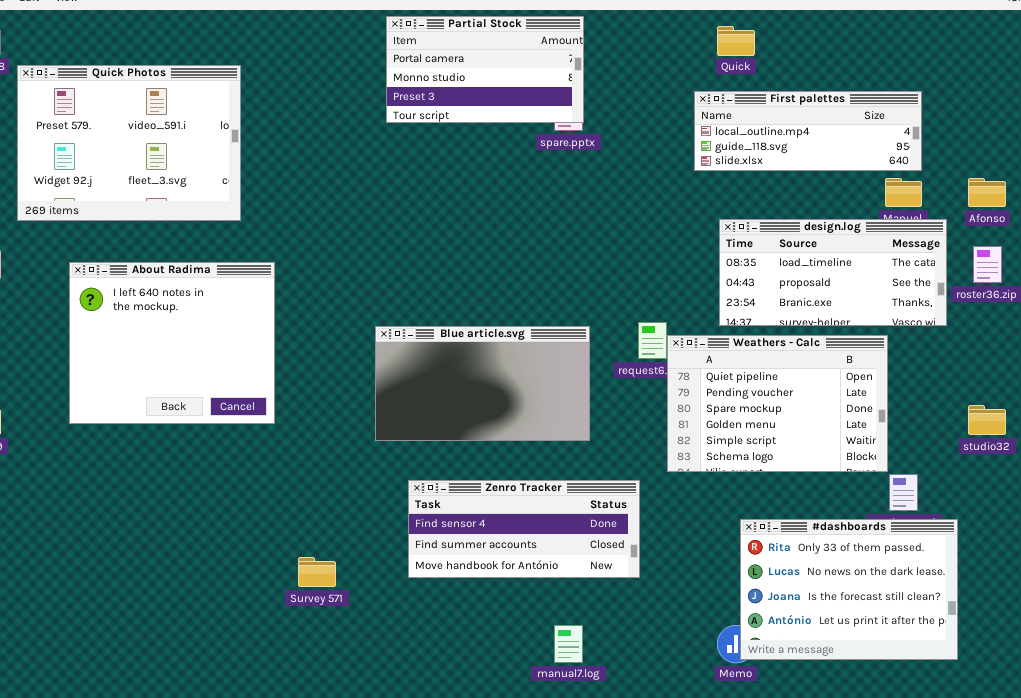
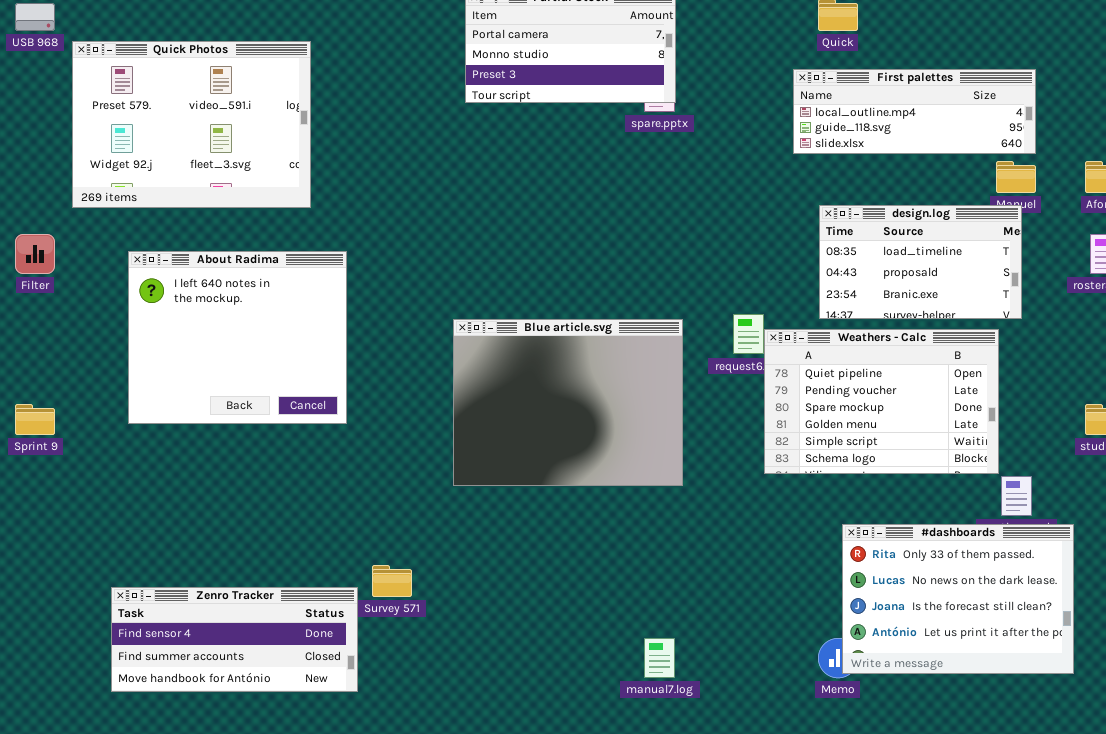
design.log: [719,219,947,326] -> [819,205,1022,319], resized
Blue article.svg: [375,326,590,441] -> [453,319,683,486], resized
Zenro Tracker: [408,480,640,578] -> [111,587,358,692], moved

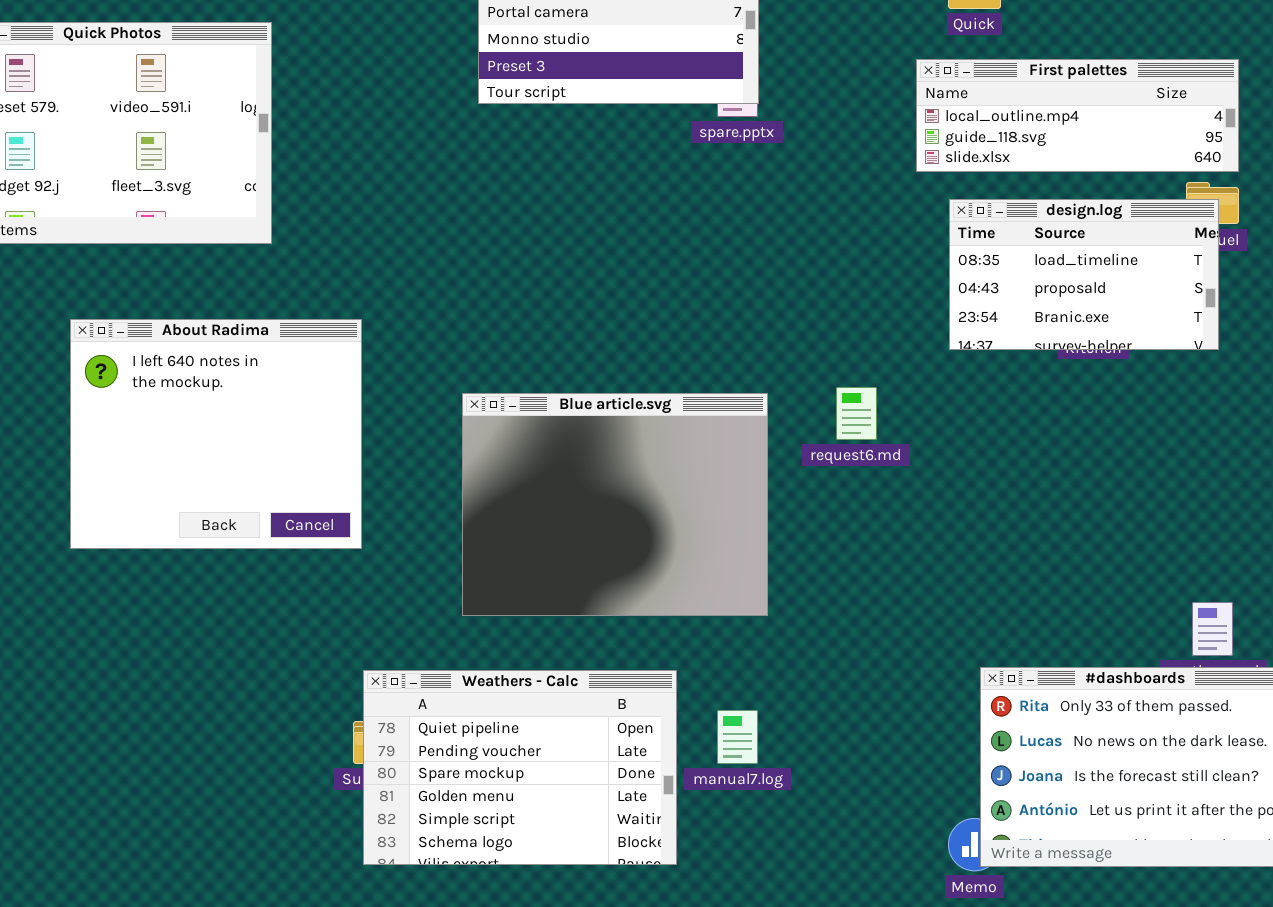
design.log: [819,205,1022,319] -> [949,199,1219,350], moved
About Radima: [128,251,347,424] -> [70,319,362,549], moved
Weathers - Calc: [764,329,999,474] -> [363,670,677,865], moved
Zenro Tracker: [111,587,358,692] -> none, closed
manual7.log: [644,638,675,678] -> [717,710,758,764], moved

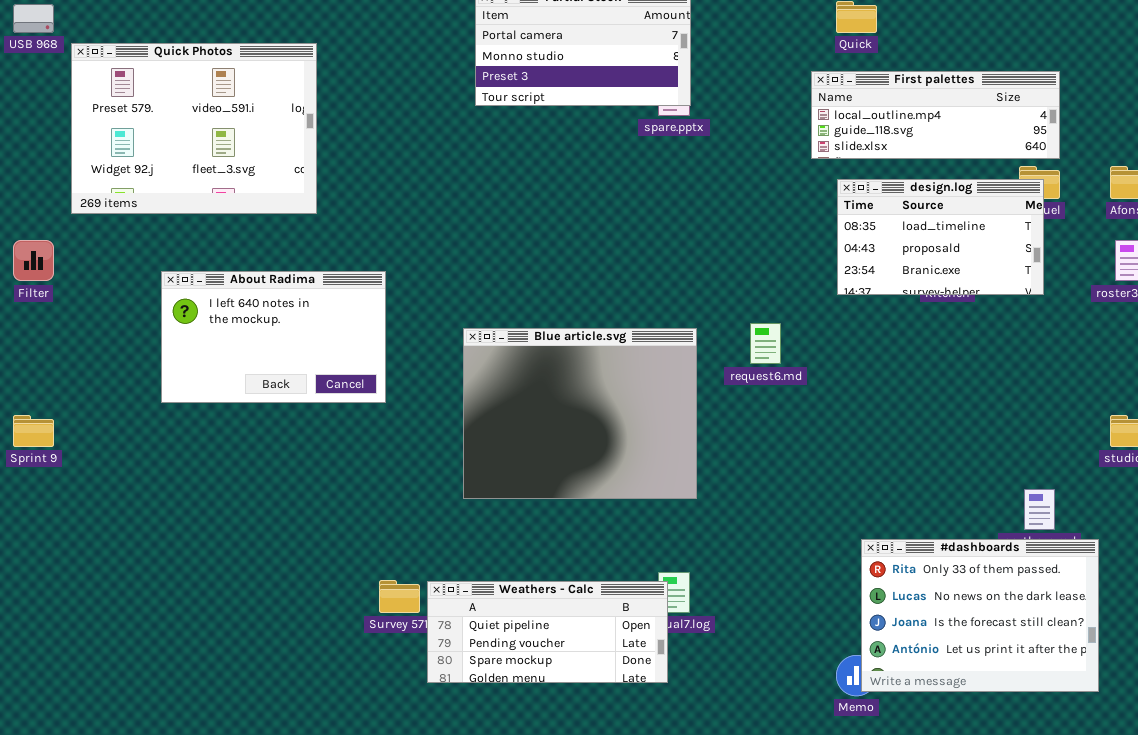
About Radima: [70,319,362,549] -> [161,271,386,403], resized
Weathers - Calc: [363,670,677,865] -> [427,581,668,683], moved, resized

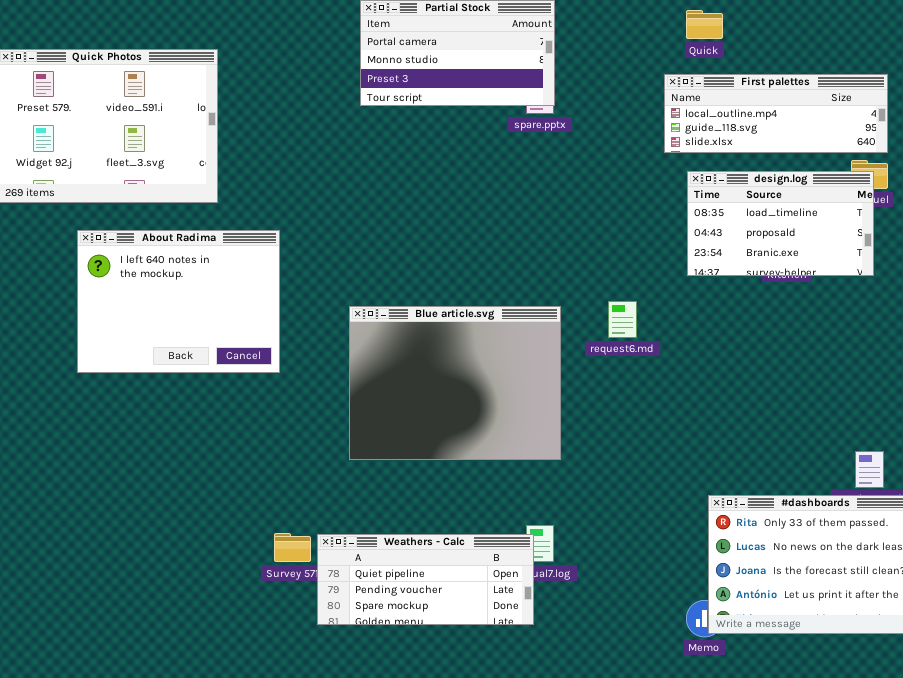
About Radima: [161,271,386,403] -> [77,230,280,373], resized

